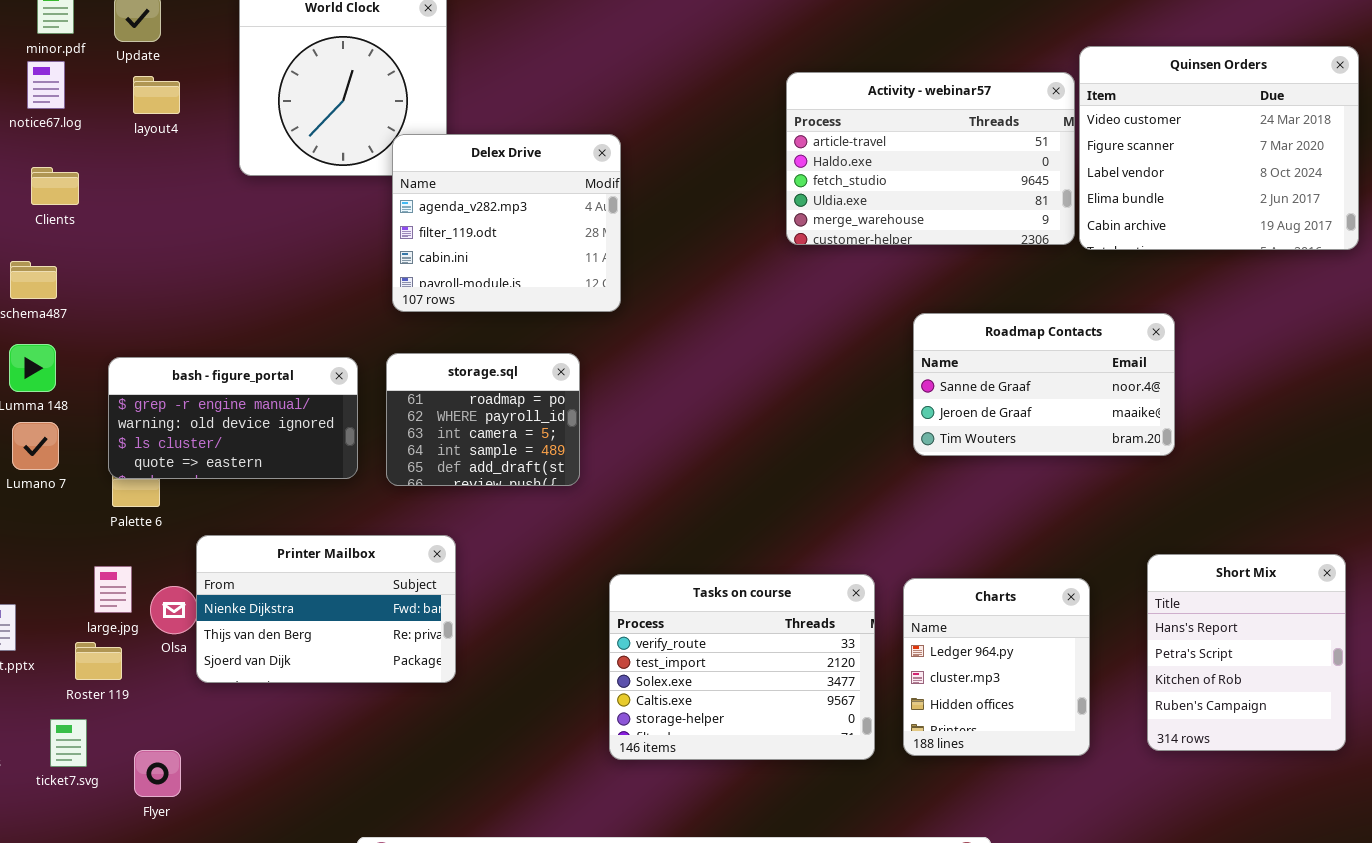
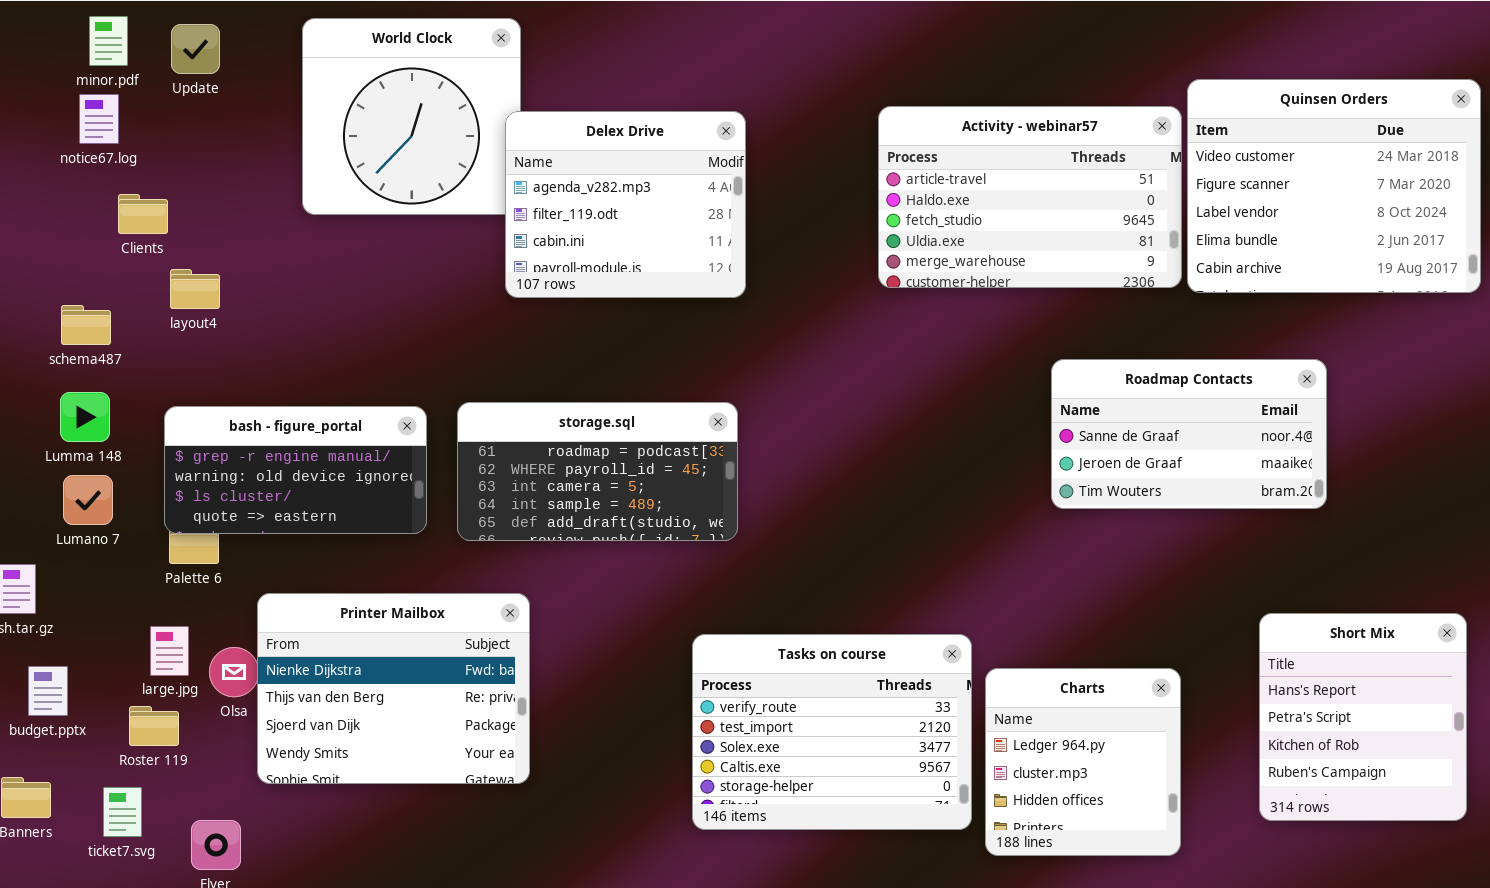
layout4: [133,76,180,114] -> [170,269,220,309], moved
Delex Drive: [392,134,621,312] -> [505,111,746,298], moved
Clients: [31,167,79,205] -> [118,194,168,234], moved
Roadmap Contacts: [913,313,1175,456] -> [1051,359,1327,509], moved
storage.sql: [386,353,580,486] -> [457,402,738,541], resized
Printer Mailbox: [196,535,456,683] -> [257,593,530,784], resized
Charts: [903,578,1090,756] -> [985,668,1181,856], moved

